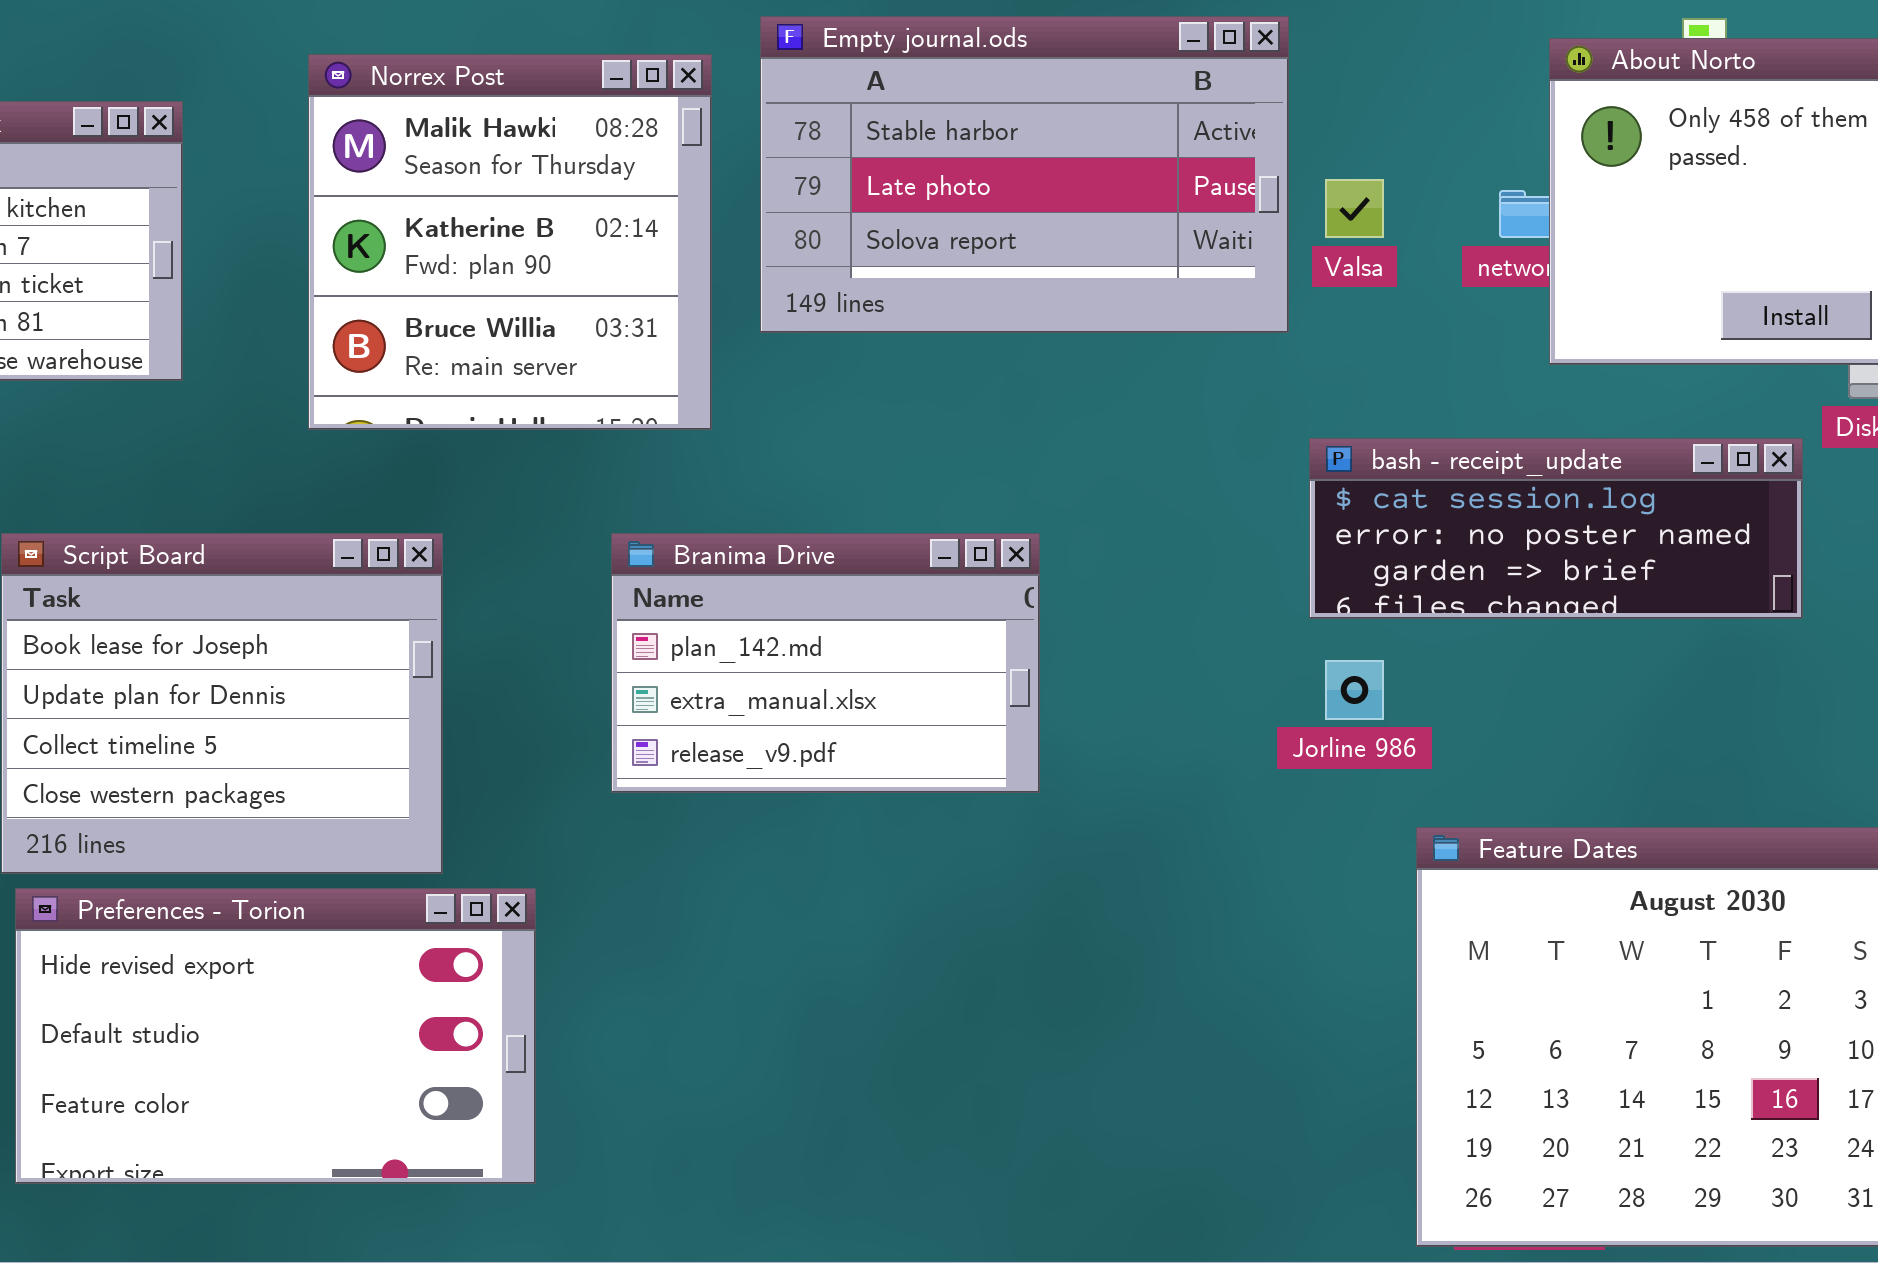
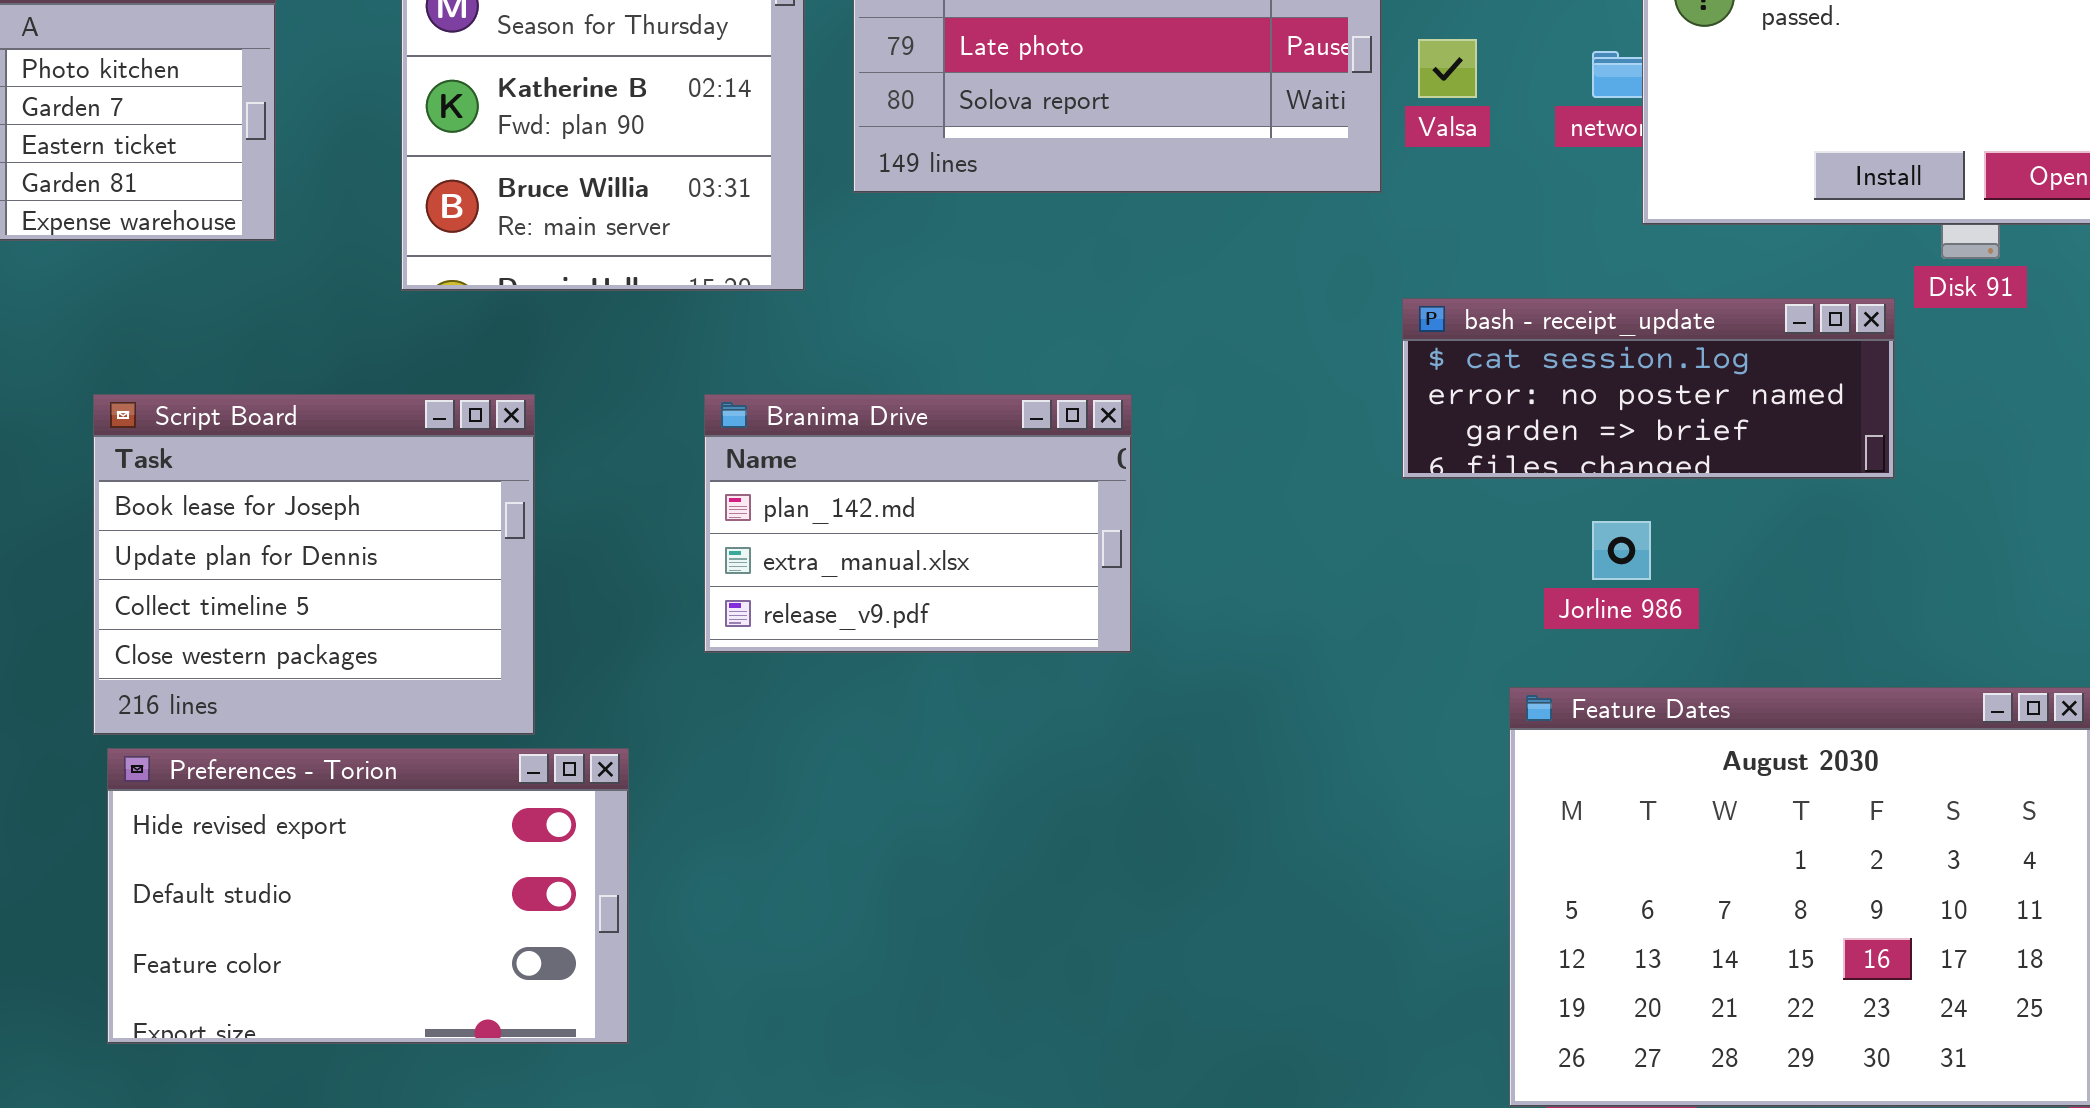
Jorline 986: [1325,660,1384,720] -> [1592,521,1651,580], moved

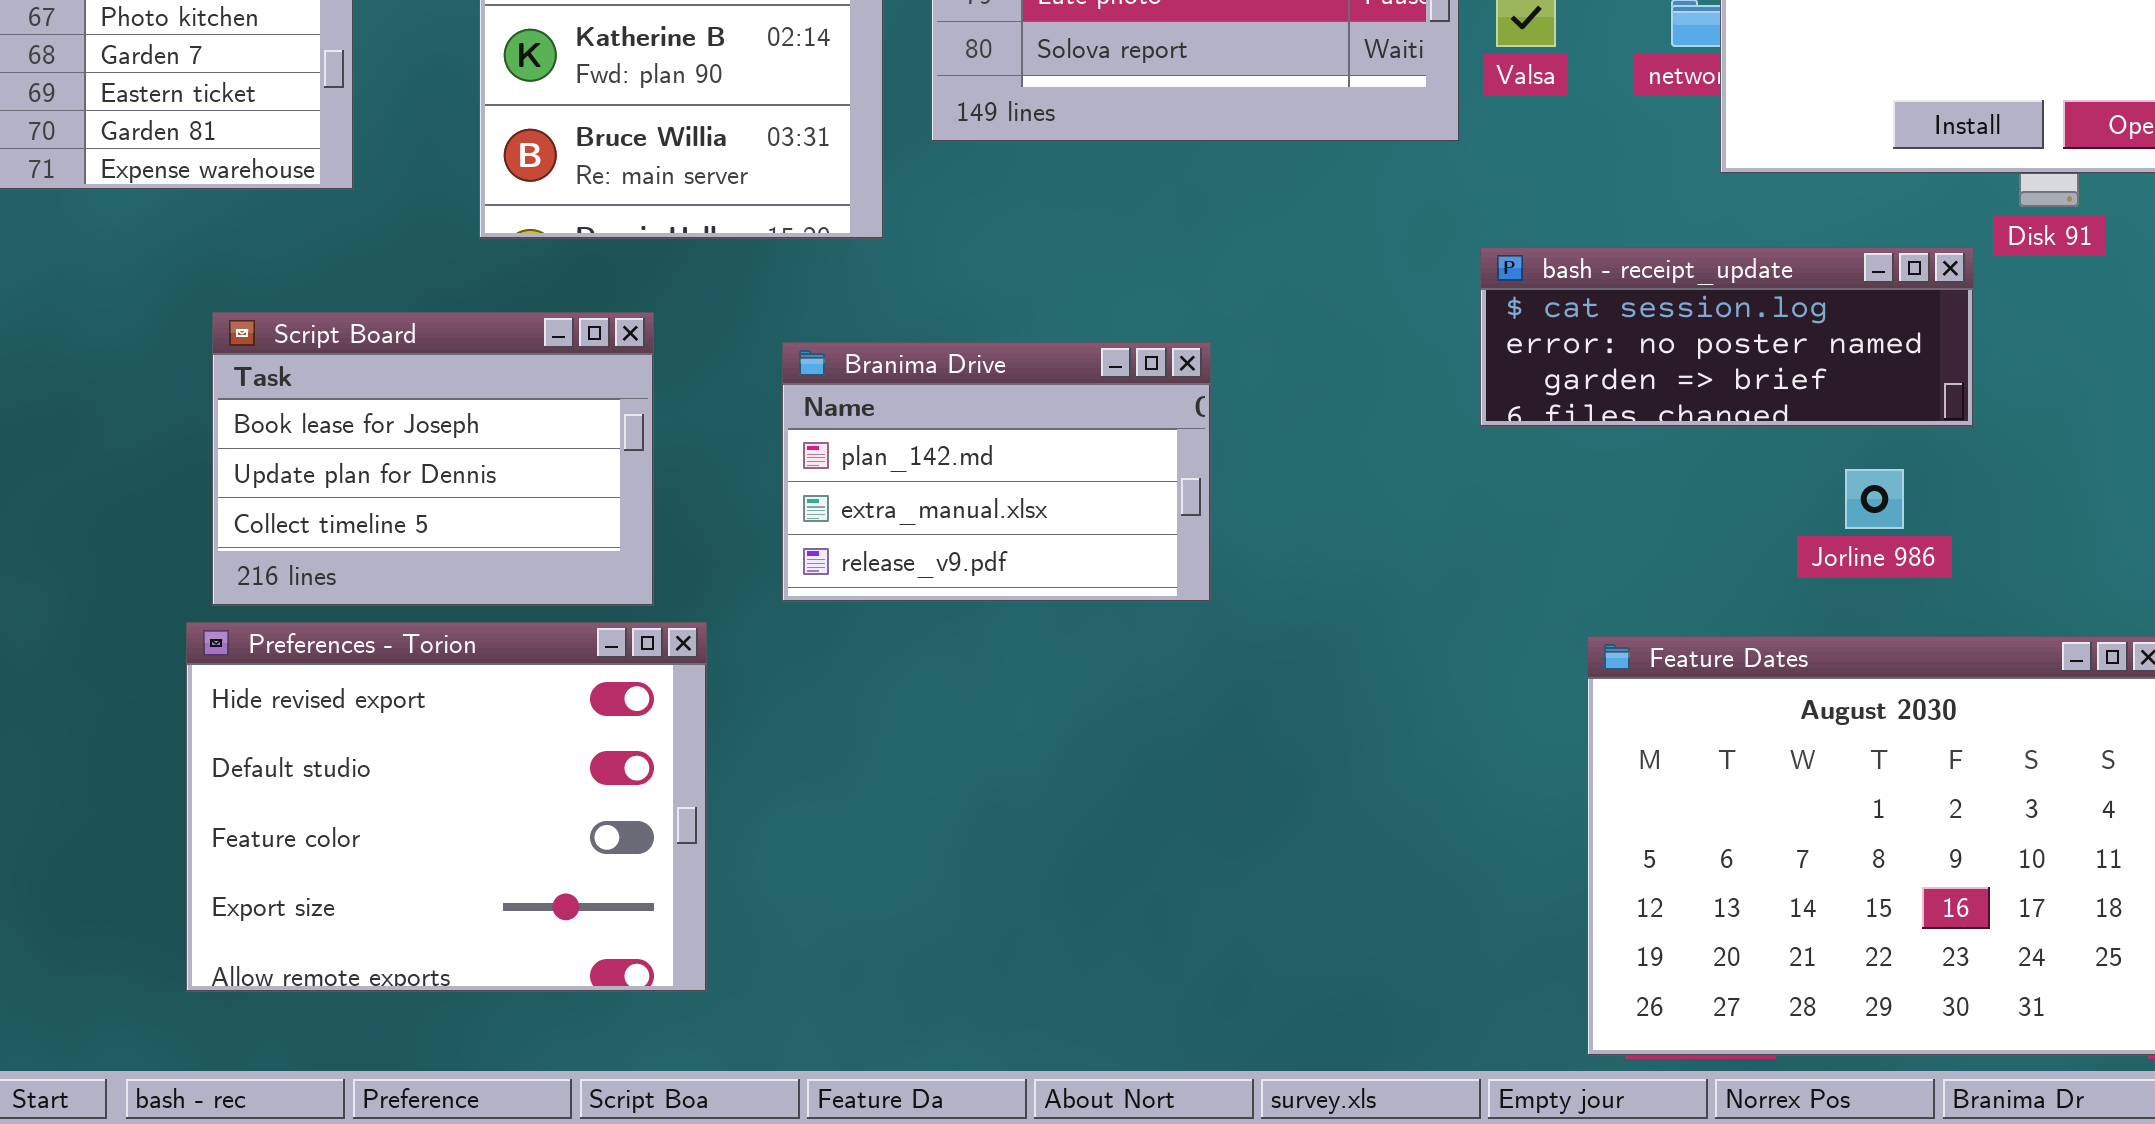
Script Board: [93,394,535,735] -> [212,312,654,606], moved, resized
Jorline 986: [1592,521,1651,580] -> [1845,469,1904,529], moved
Preferences - Torion: [107,748,629,1044] -> [186,622,707,992], resized

